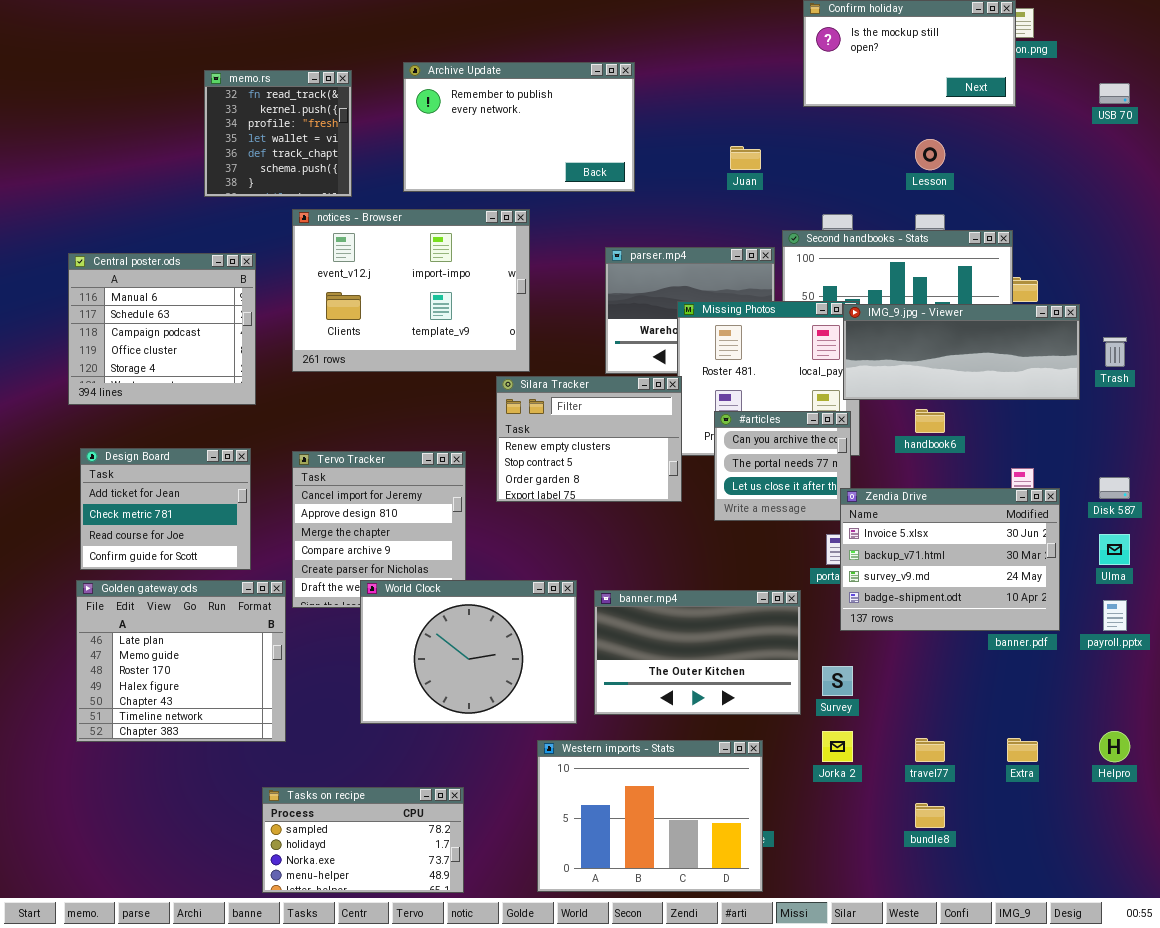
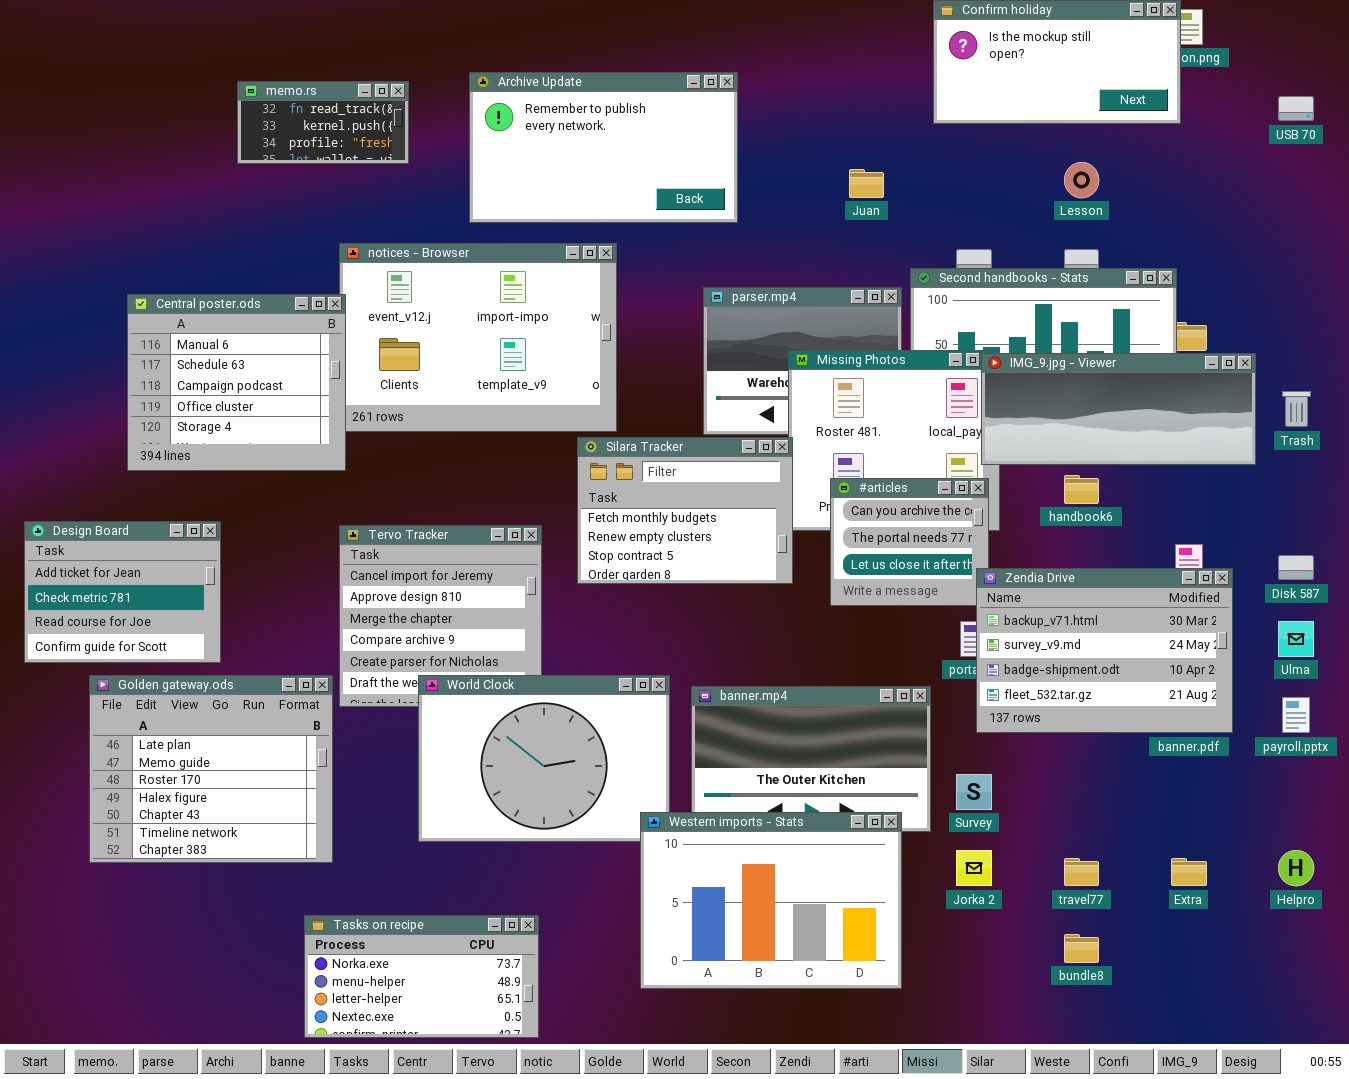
memo.rs: [204,70,352,197] -> [237,81,409,164], resized
Central poster.ods: [68,253,256,405] -> [127,294,346,471], moved
Silara Tracker: [496,376,682,502] -> [577,437,793,584], scrolled up 1 row
Design Board: [80,448,251,570] -> [24,521,221,663], moved
Zendia Drive: [840,488,1060,631] -> [976,568,1233,733], scrolled down 1 row
Western imports - Stats: [537,740,763,892] -> [640,812,902,989], moved
Tasks on recipe: [262,787,464,893] -> [304,915,539,1038], scrolled down 2 rows

